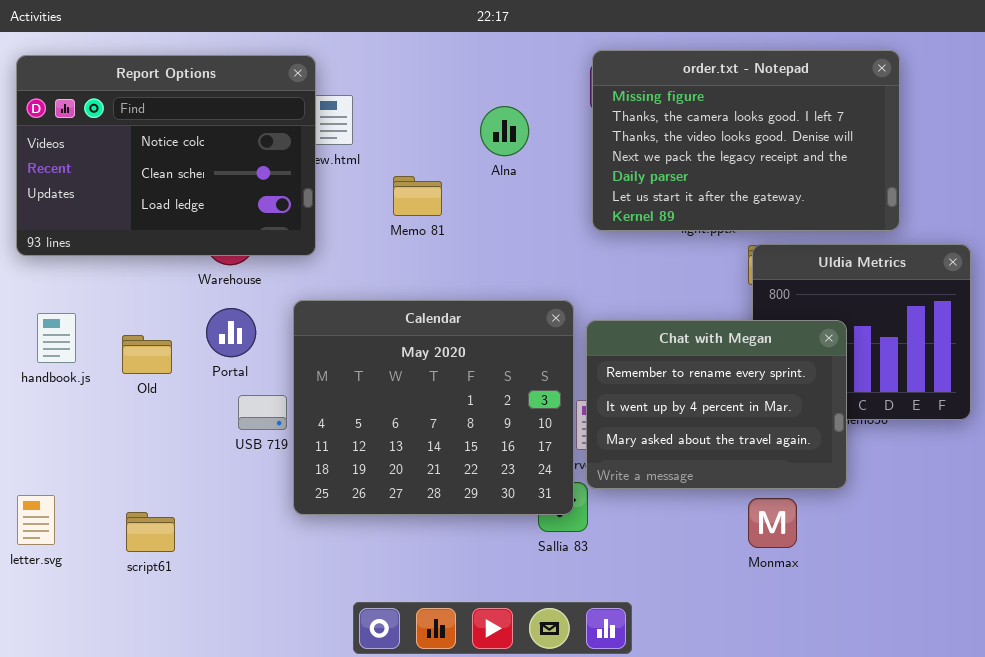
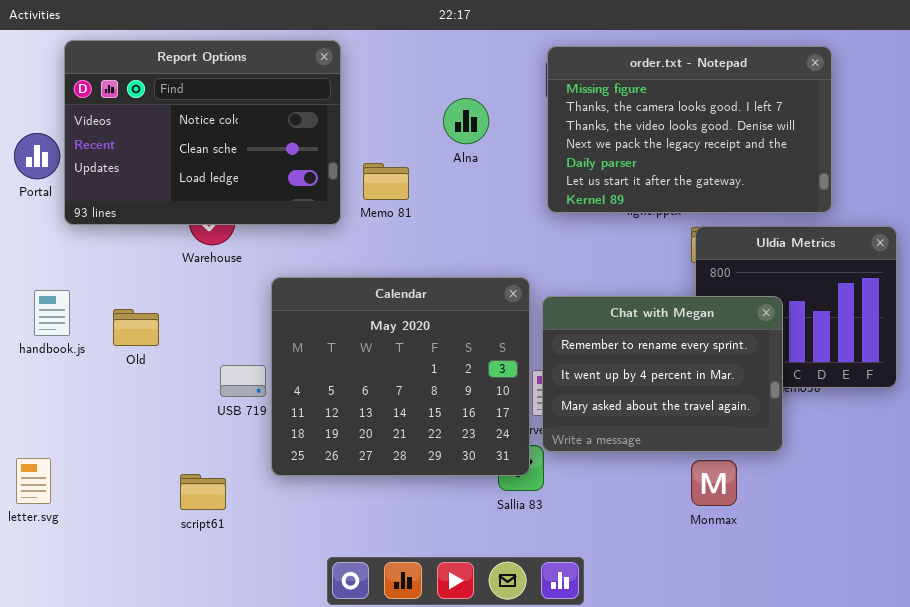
Report Options: [16,55,316,256] -> [64,40,341,225], moved
Portal: [206,308,256,357] -> [14,133,60,179], moved
script61: [126,512,175,552] -> [180,474,226,510], moved

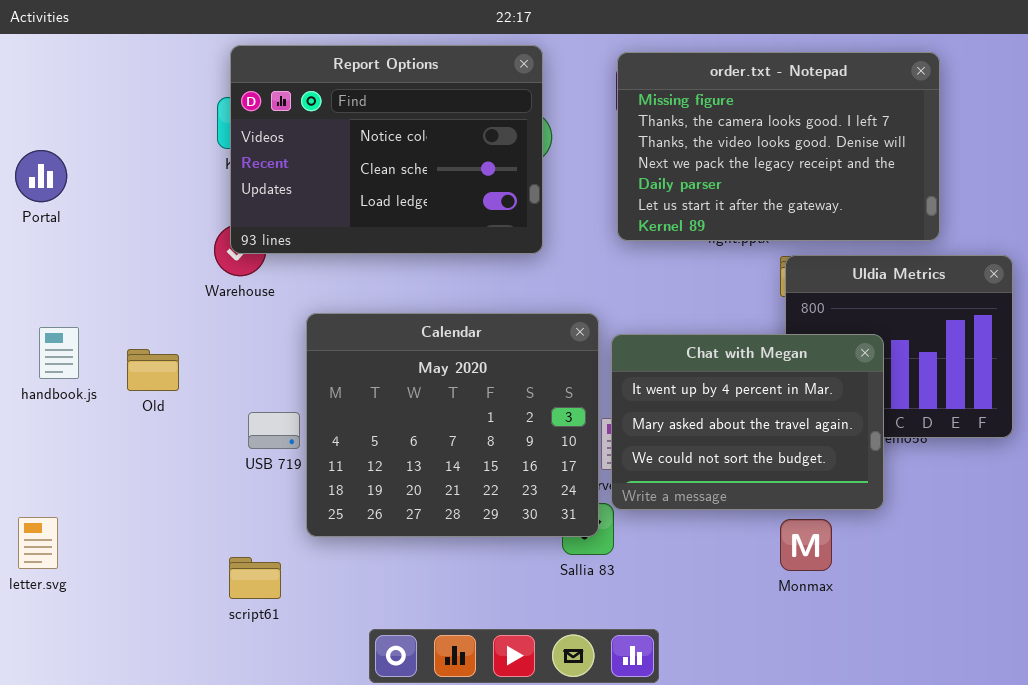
Report Options: [64,40,341,225] -> [230,45,543,254], moved
Chat with Megan: [542,296,783,452] -> [611,334,884,510], scrolled down 1 row
script61: [180,474,226,510] -> [229,557,281,599], moved

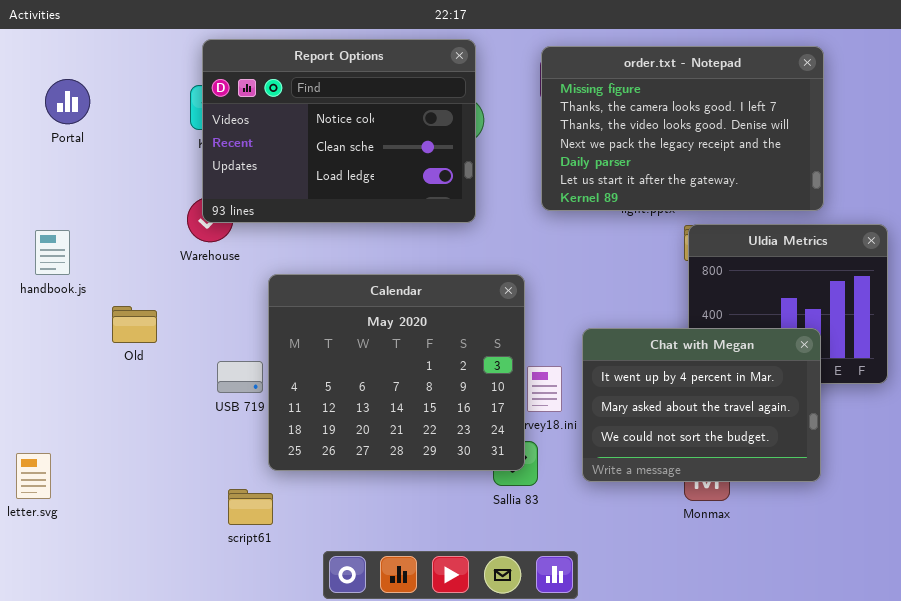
Portal: [15,150,67,202] -> [45,79,90,124], moved
handbook.js: [39,327,79,379] -> [35,230,70,275], moved
Chat with Megan: [611,334,884,510] -> [582,328,821,482], moved
script61: [229,557,281,599] -> [228,489,273,525], moved

